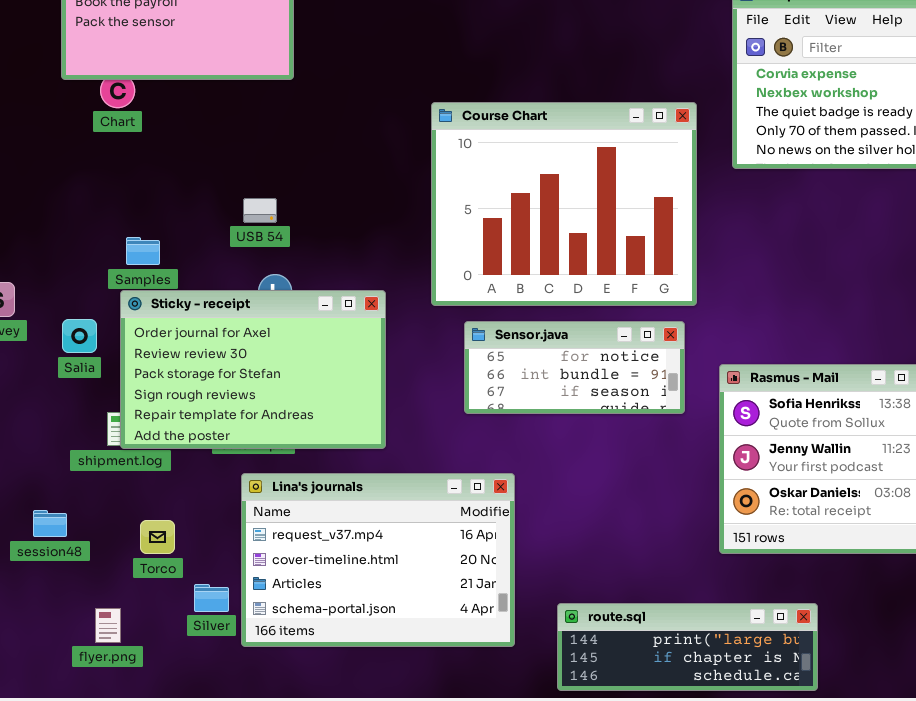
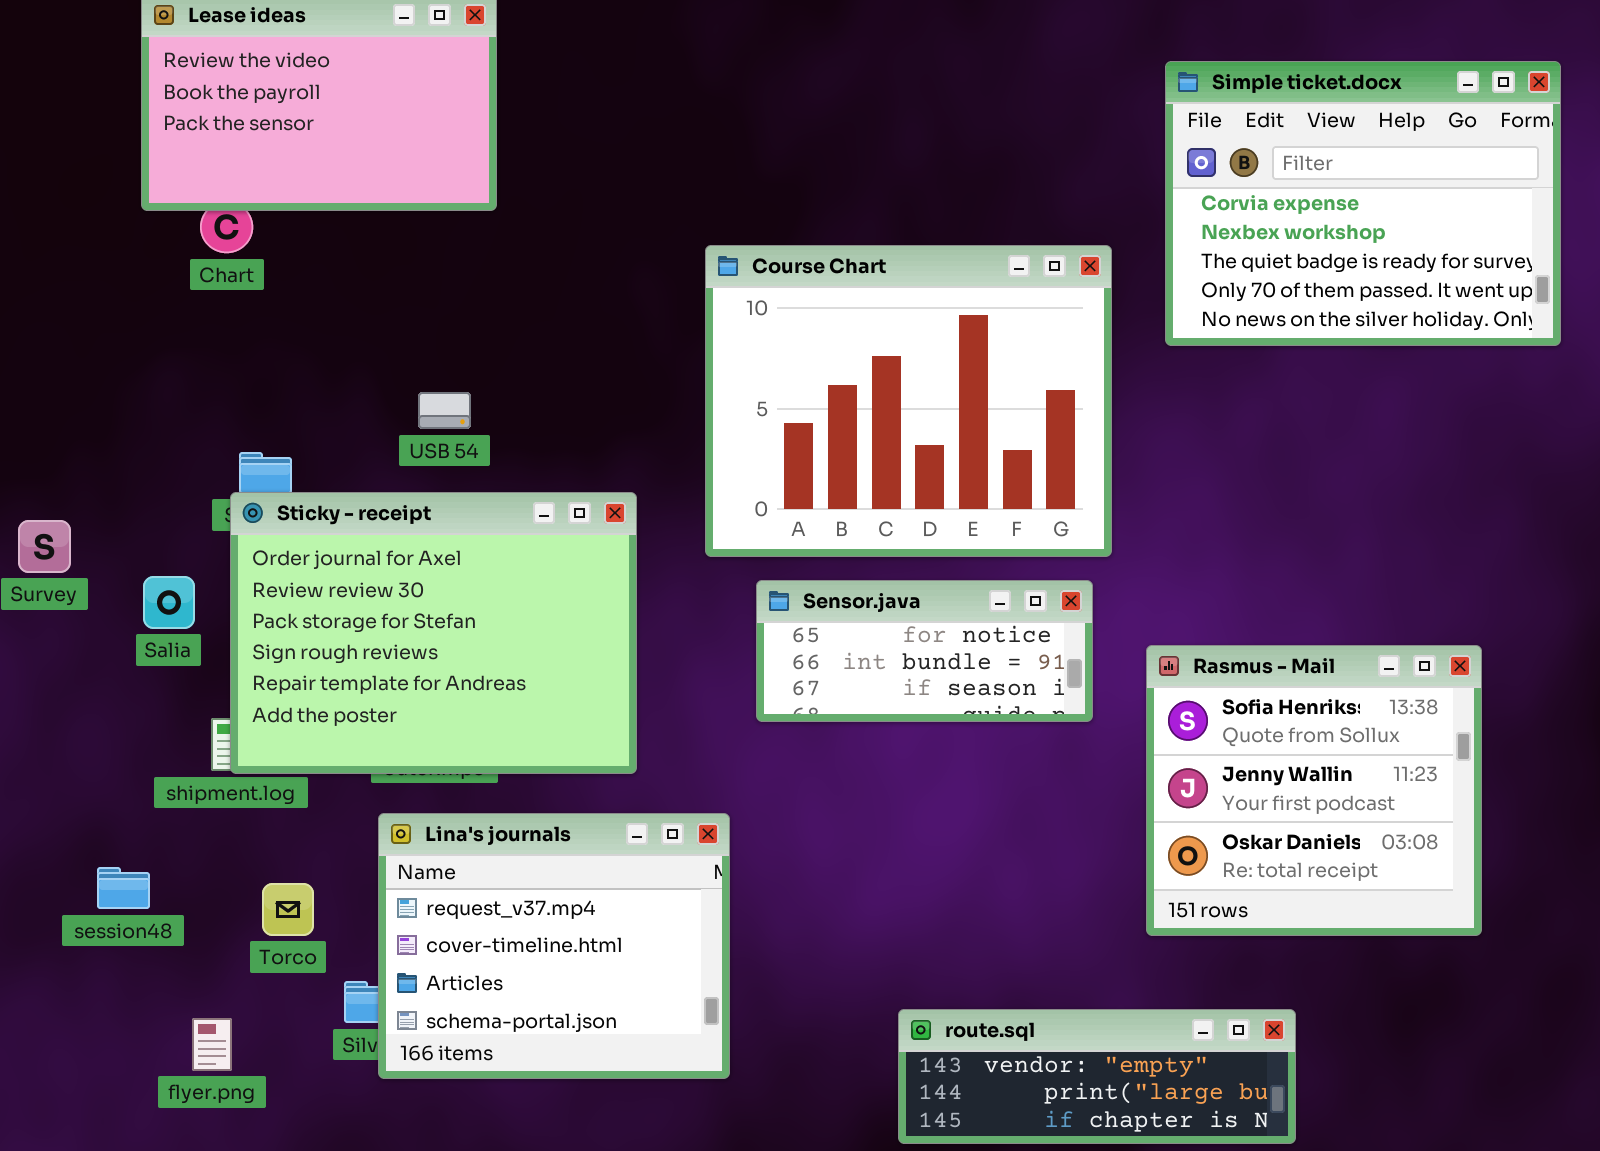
Sticky - receipt: [120,290,386,449] -> [230,492,637,774], resized
Lina's journals: [241,473,515,647] -> [378,813,730,1079], moved, resized
route.sql: [557,603,818,691] -> [898,1009,1296,1144], scrolled up 1 row

